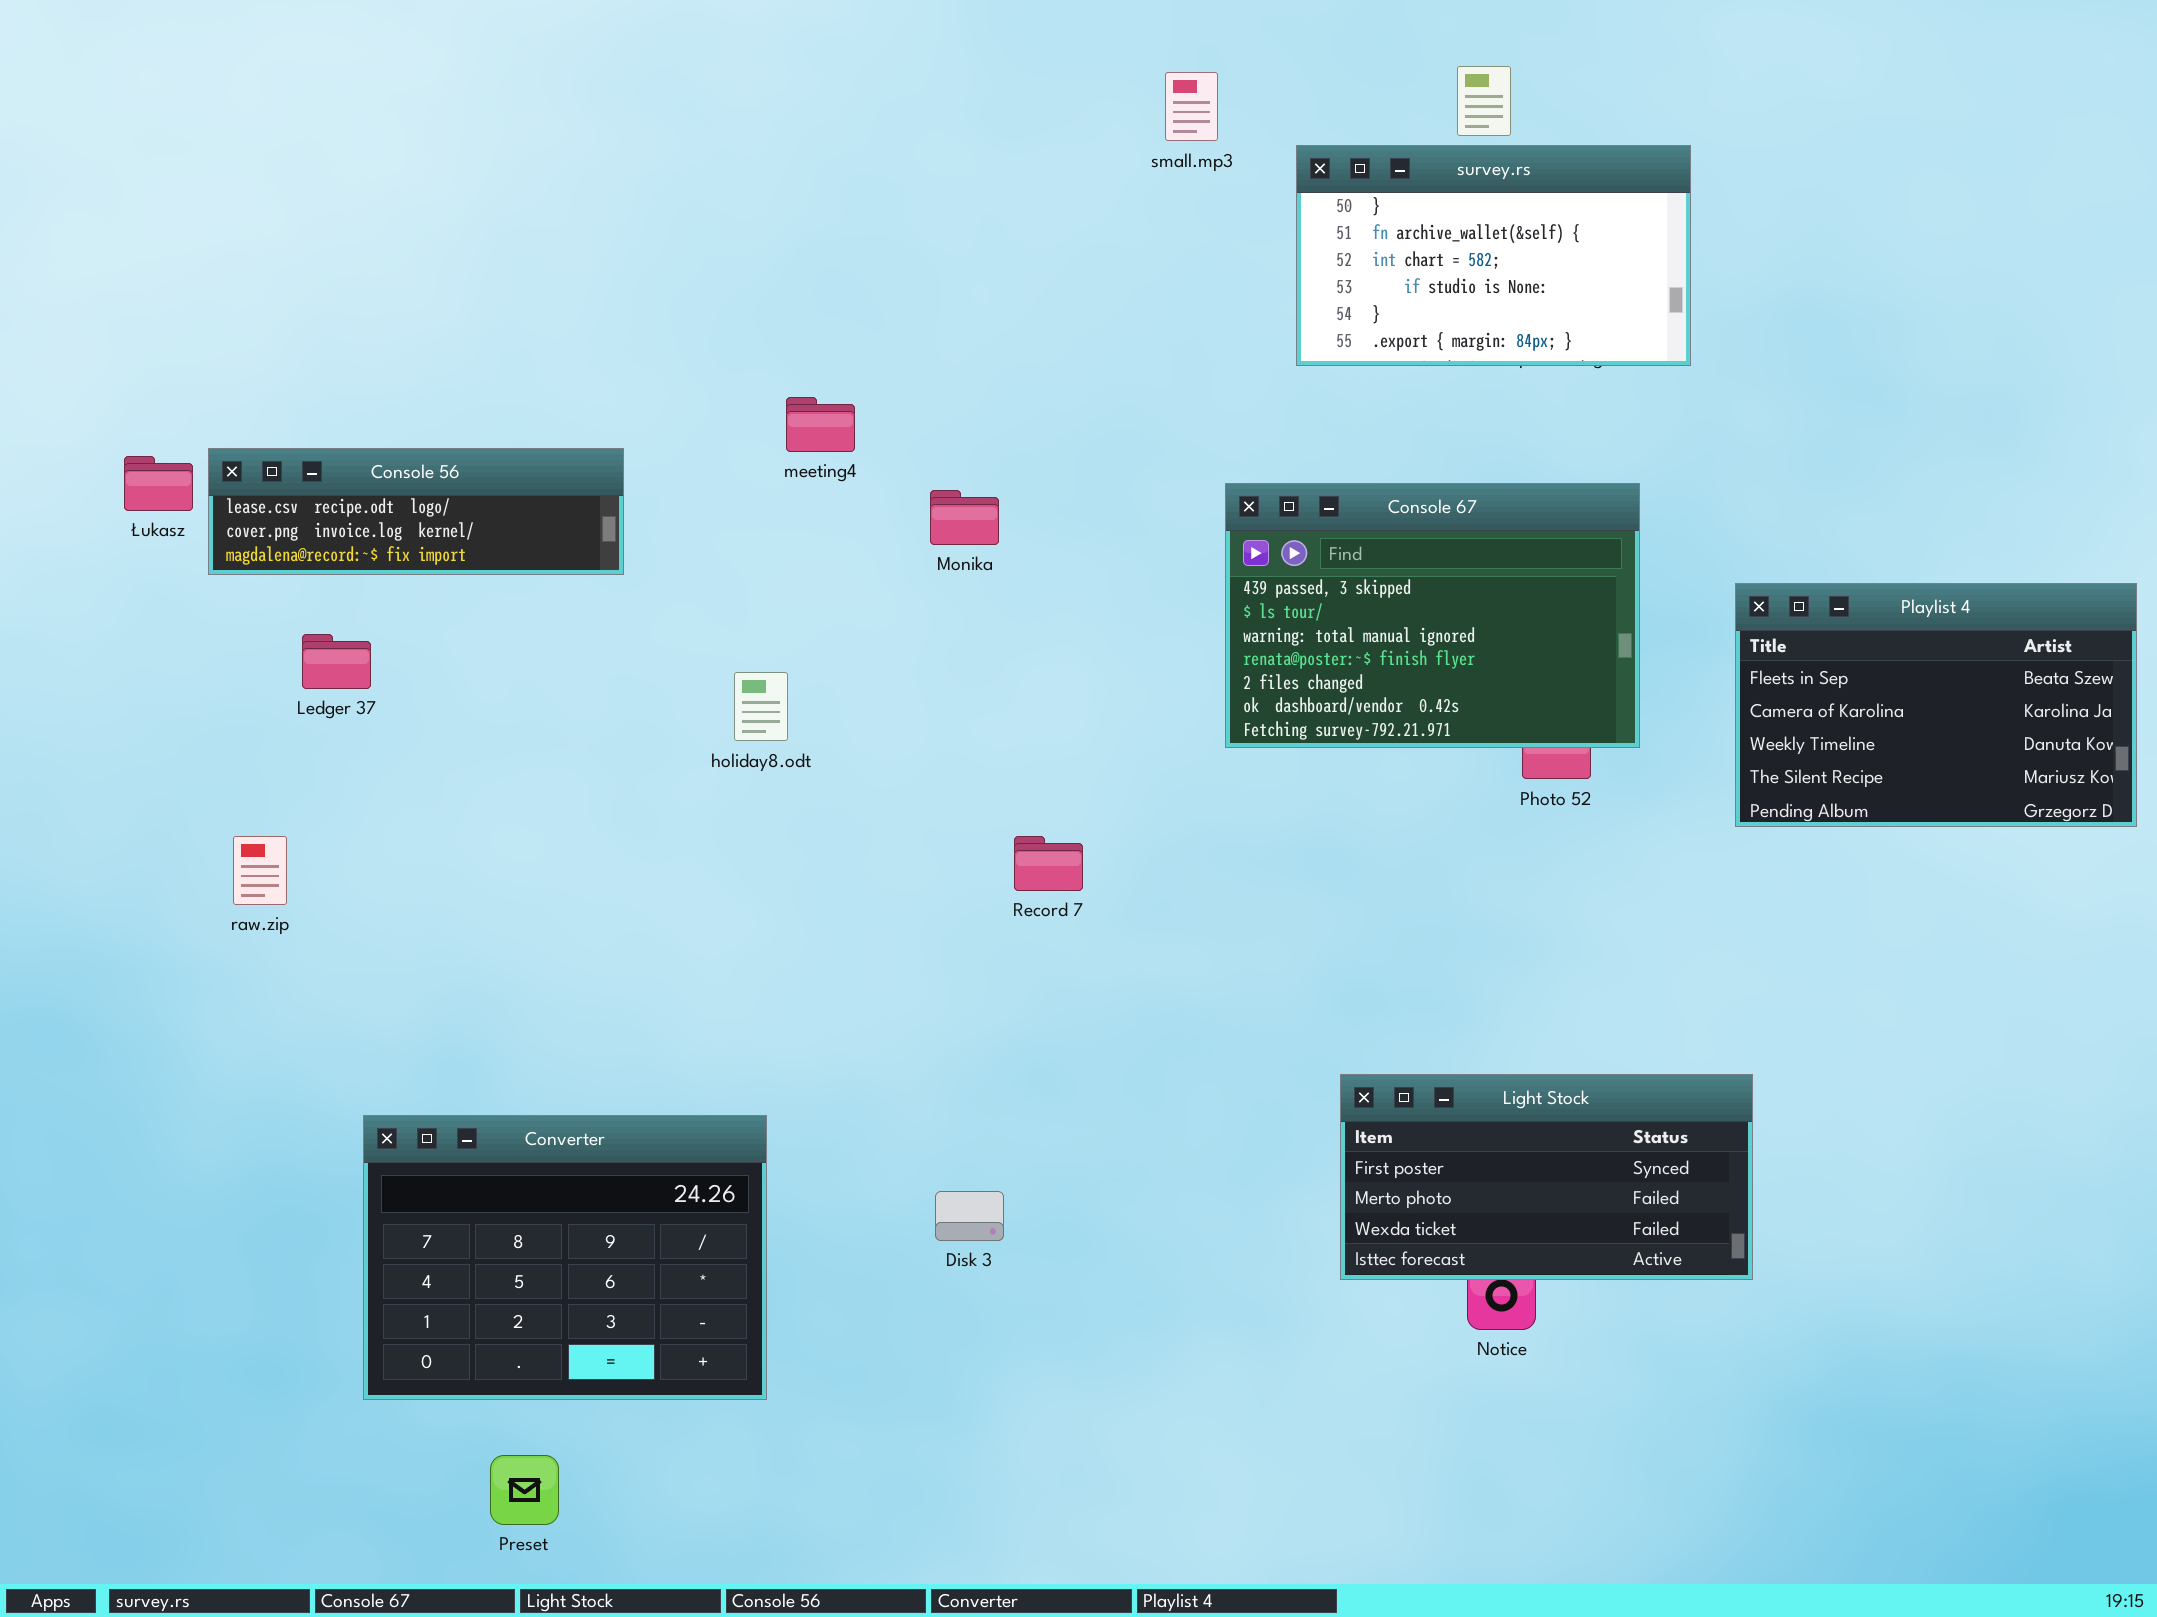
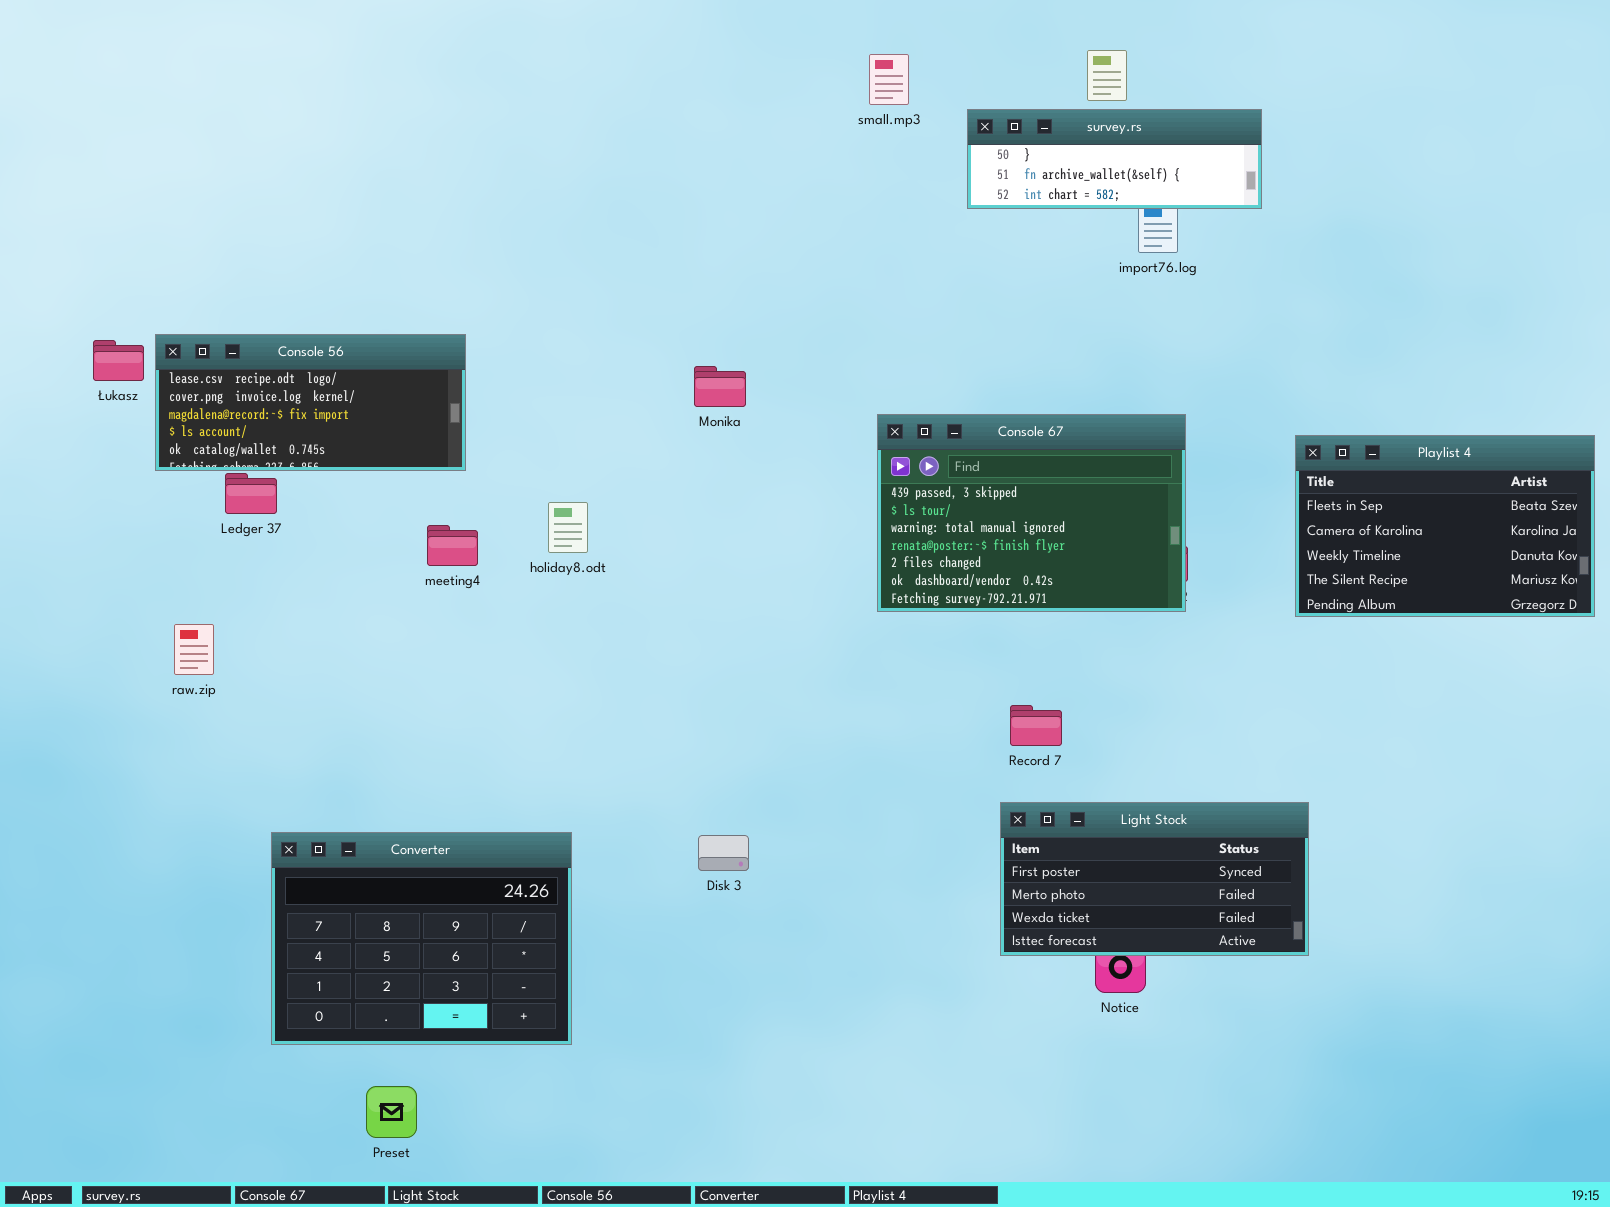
survey.rs: [1296,145,1691,366] -> [967,109,1262,209], resized
meeting4: [786,397,855,452] -> [427,525,478,566], moved
Console 56: [208,448,624,575] -> [155,334,466,471], resized
Console 67: [1225,483,1640,748] -> [877,414,1186,612], moved
Record 7: [1014,836,1083,891] -> [1010,705,1062,746], moved
Disk 3: [935,1191,1004,1241] -> [698,835,749,871], moved

